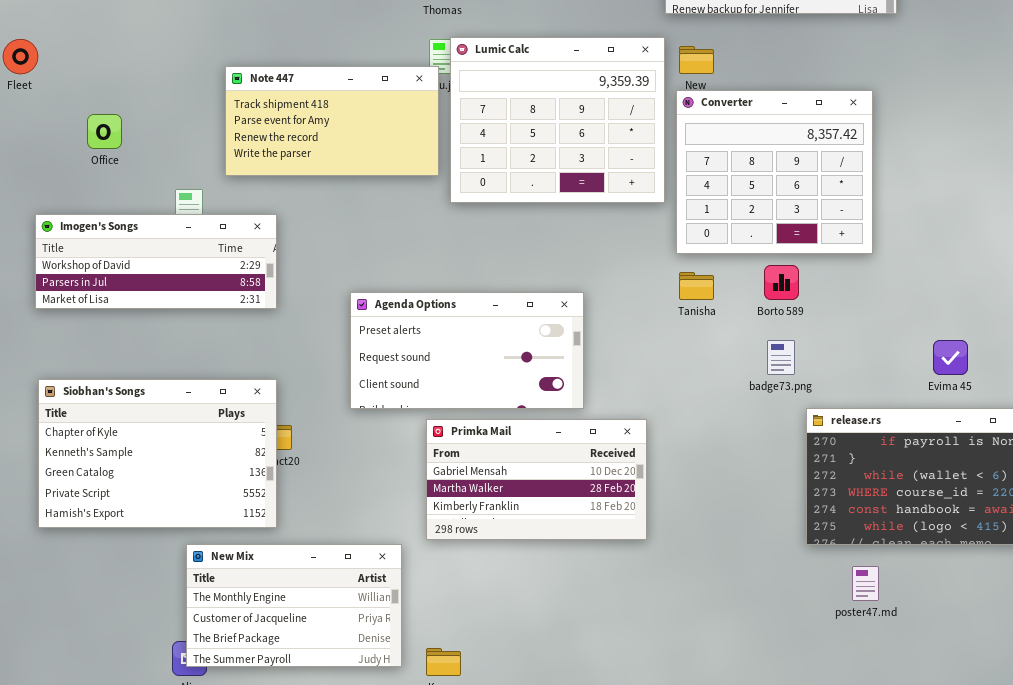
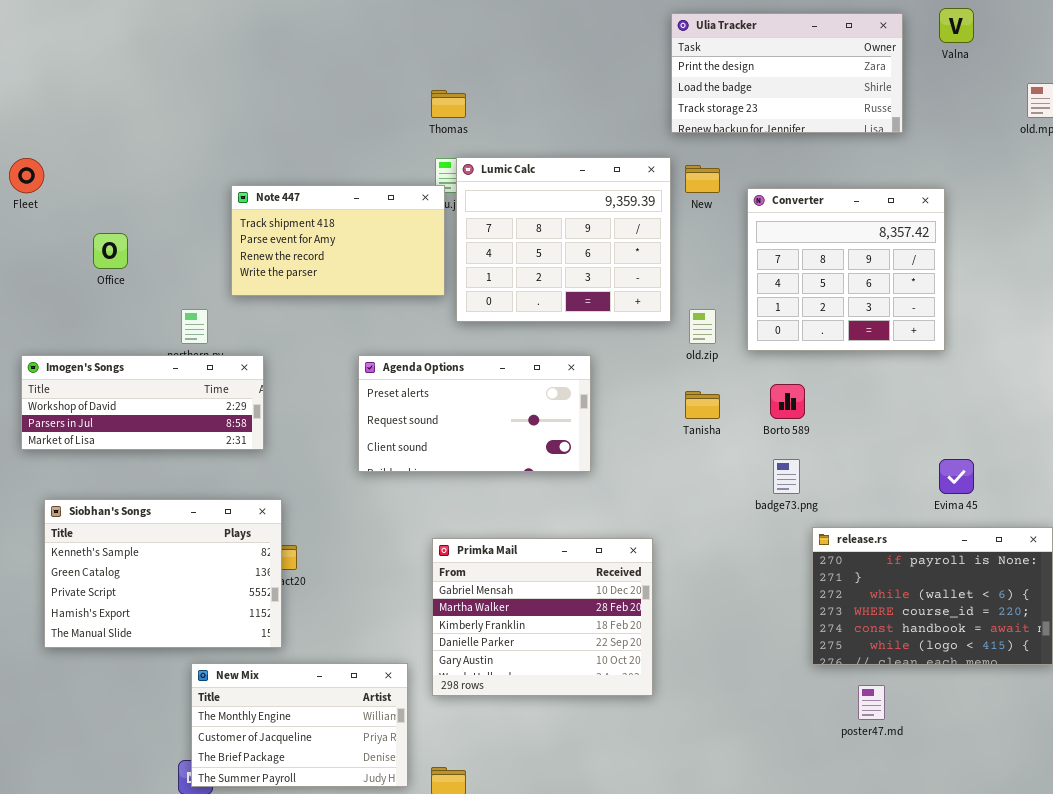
Converter: [676,90,873,254] -> [747,188,945,351], moved
Imogen's Songs: [35,214,277,309] -> [21,355,264,450], moved
Agenda Options: [350,292,584,409] -> [358,355,591,472], moved
Siobhan's Songs: [38,379,277,528] -> [44,499,282,648], scrolled down 1 row
Primka Mail: [426,419,647,540] -> [432,538,653,696], resized

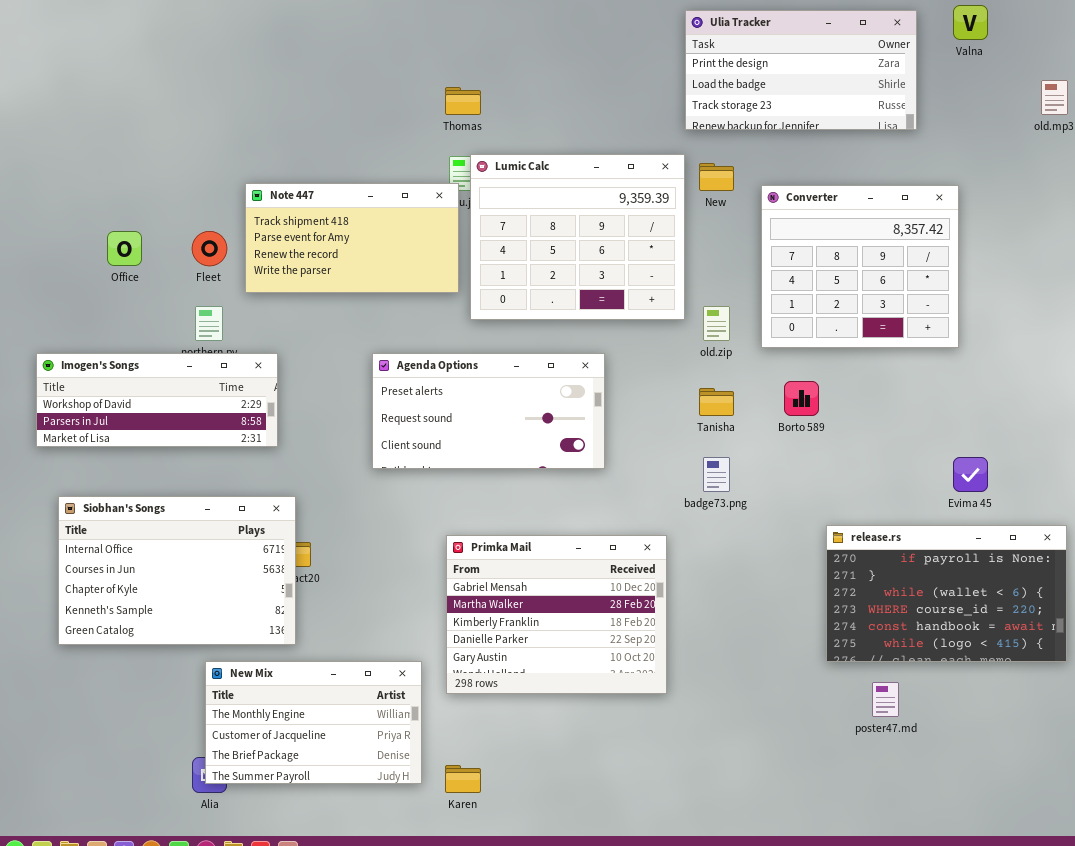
Fleet: [9,158,44,193] -> [192,231,227,266], moved
badge73.png: [773,459,800,494] -> [703,457,730,492], moved
Siobhan's Songs: [44,499,282,648] -> [58,496,296,645], scrolled up 3 rows

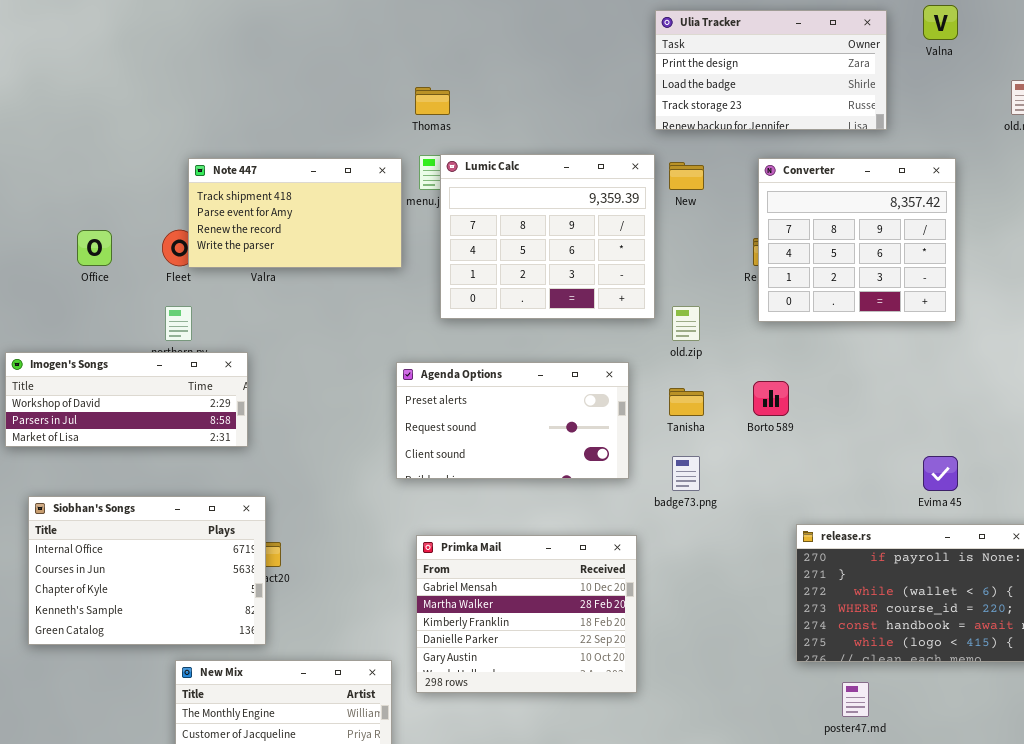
Note 447: [245,183,459,293] -> [188,158,402,268], moved
Converter: [761,185,959,348] -> [758,158,956,322], moved
Agenda Options: [372,353,605,469] -> [396,362,629,479], moved

